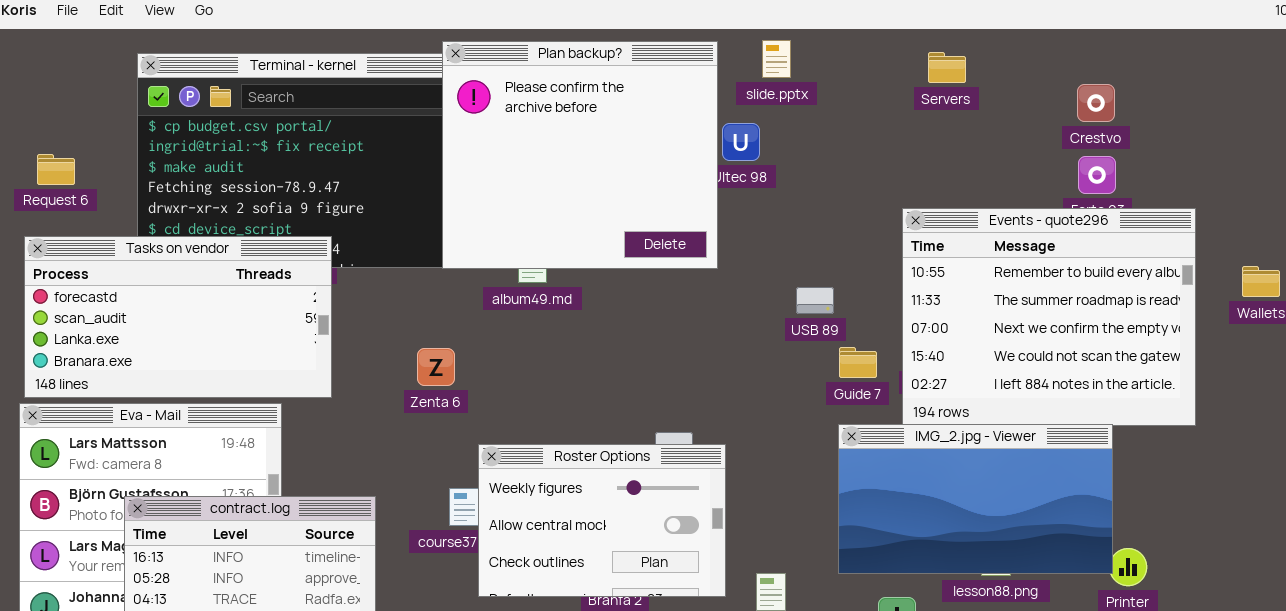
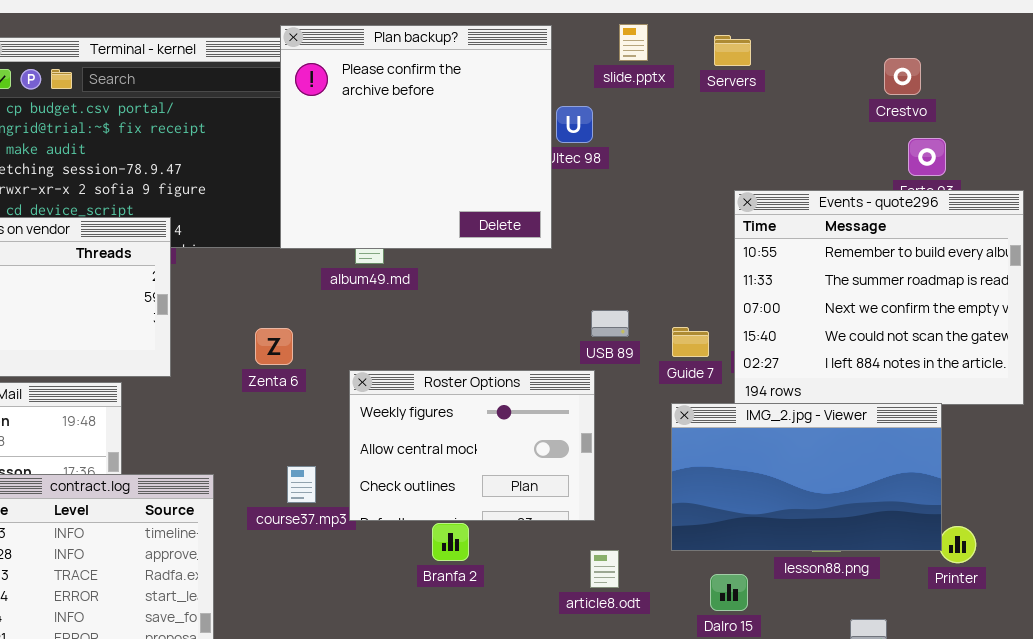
slide.pptx: [762,40,791,78] -> [619,24,648,61], moved
Servers: [928,52,966,83] -> [714,35,751,66], moved
Crestvo: [1077,84,1115,122] -> [884,58,921,95], moved
USB 89: [796,287,834,314] -> [591,310,629,337], moved
Roster Options: [478,444,726,597] -> [349,370,595,521], moved

